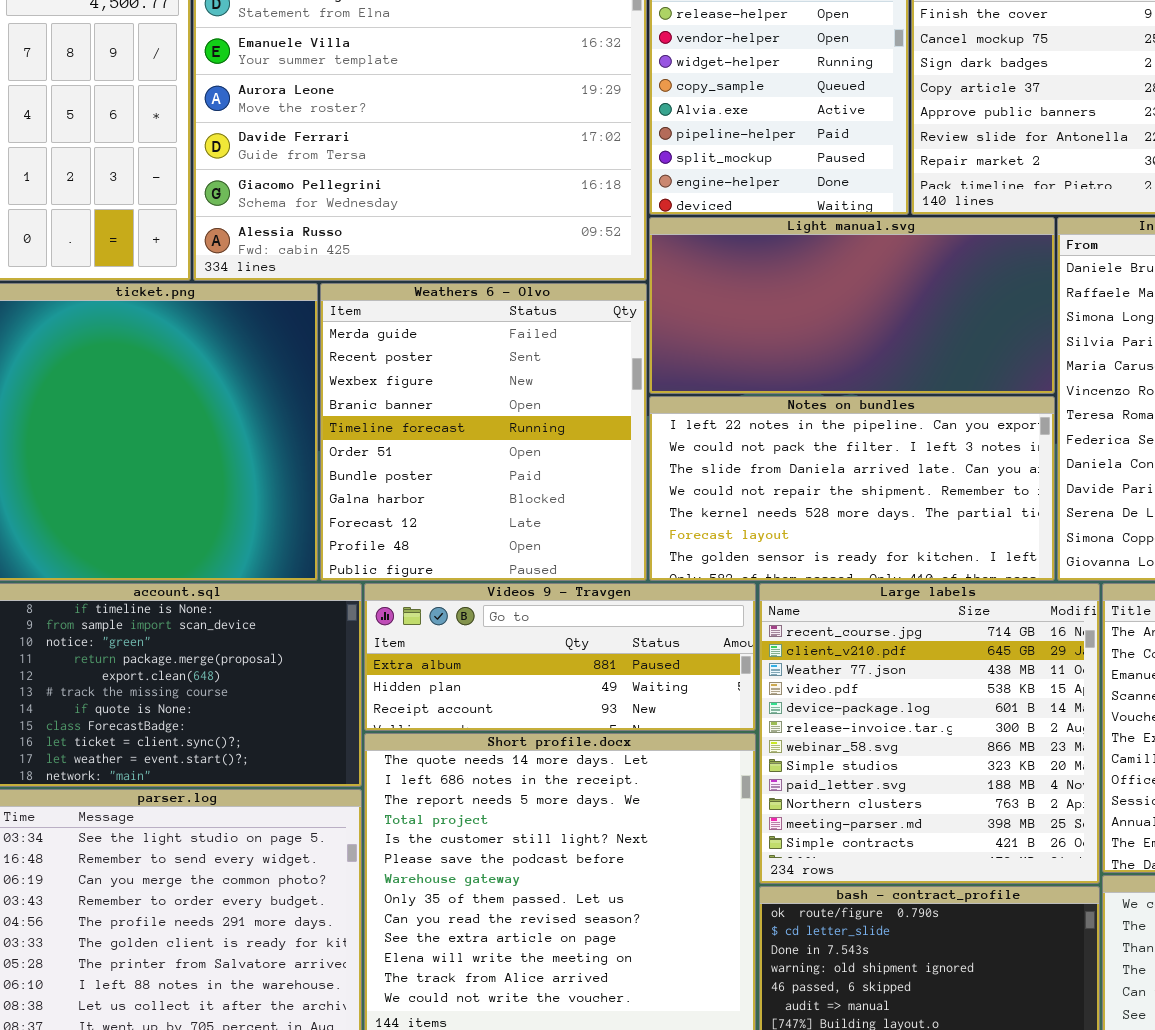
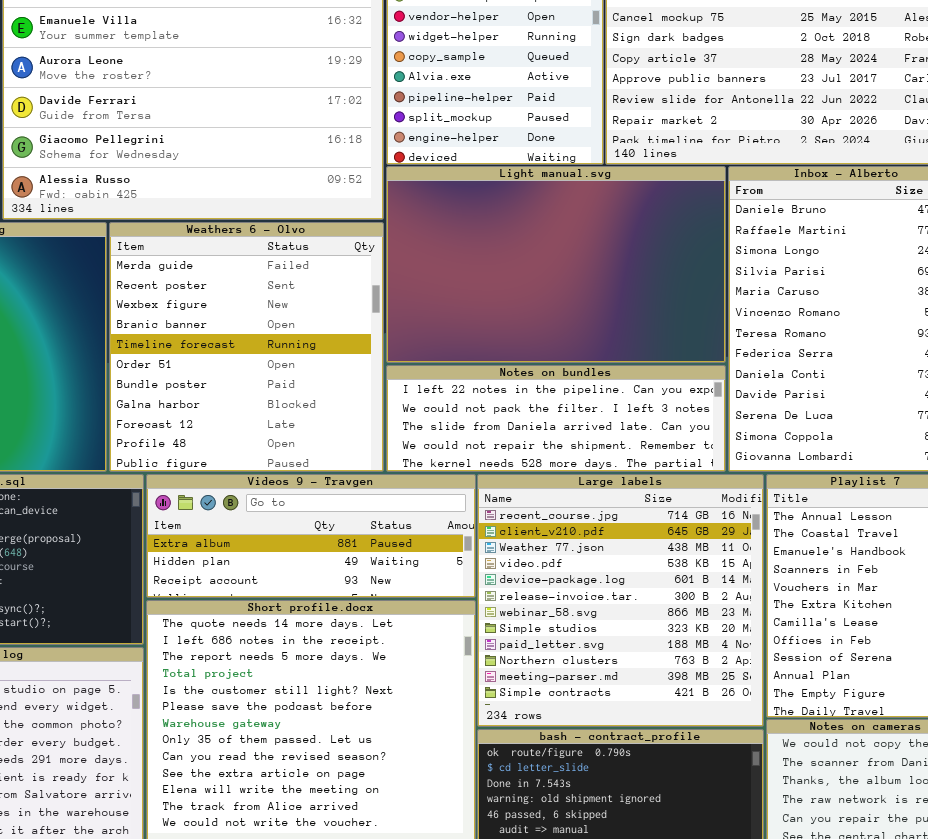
Light manual.svg: [649,217,1055,394] -> [386,166,726,363], resized
Notes on bundles: [649,396,1055,581] -> [386,365,726,472], resized

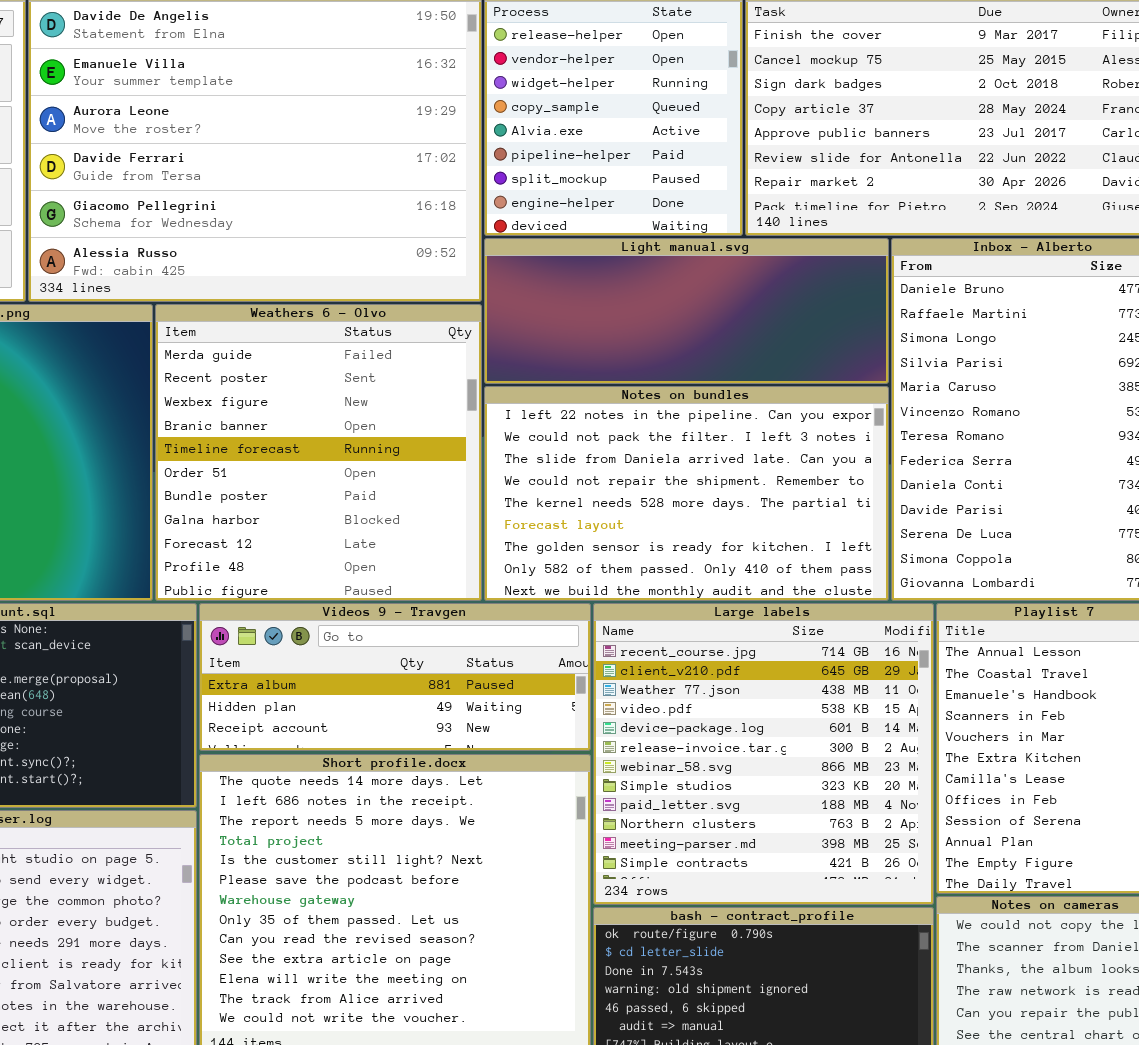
Light manual.svg: [386,166,726,363] -> [484,238,889,384], resized
Notes on bundles: [386,365,726,472] -> [484,386,889,601], resized

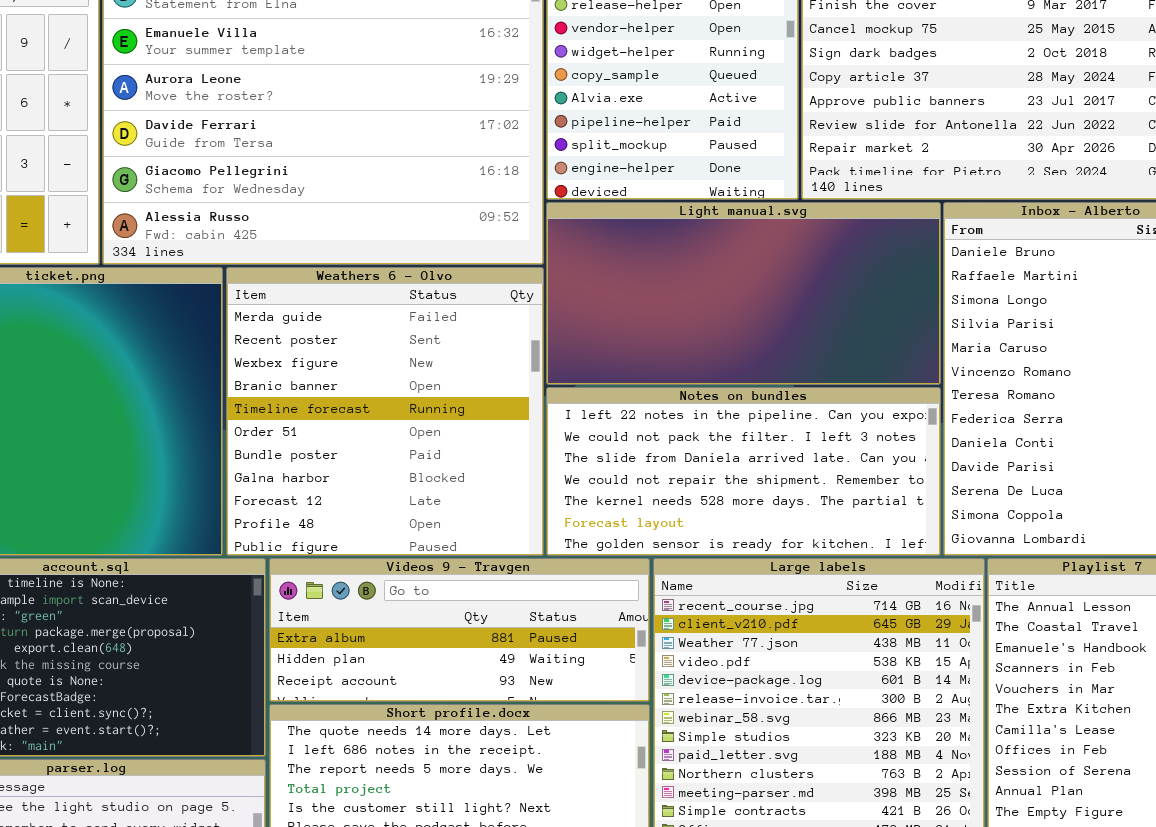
Light manual.svg: [484,238,889,384] -> [546,202,941,385], resized
Notes on bundles: [484,386,889,601] -> [546,387,941,556], resized

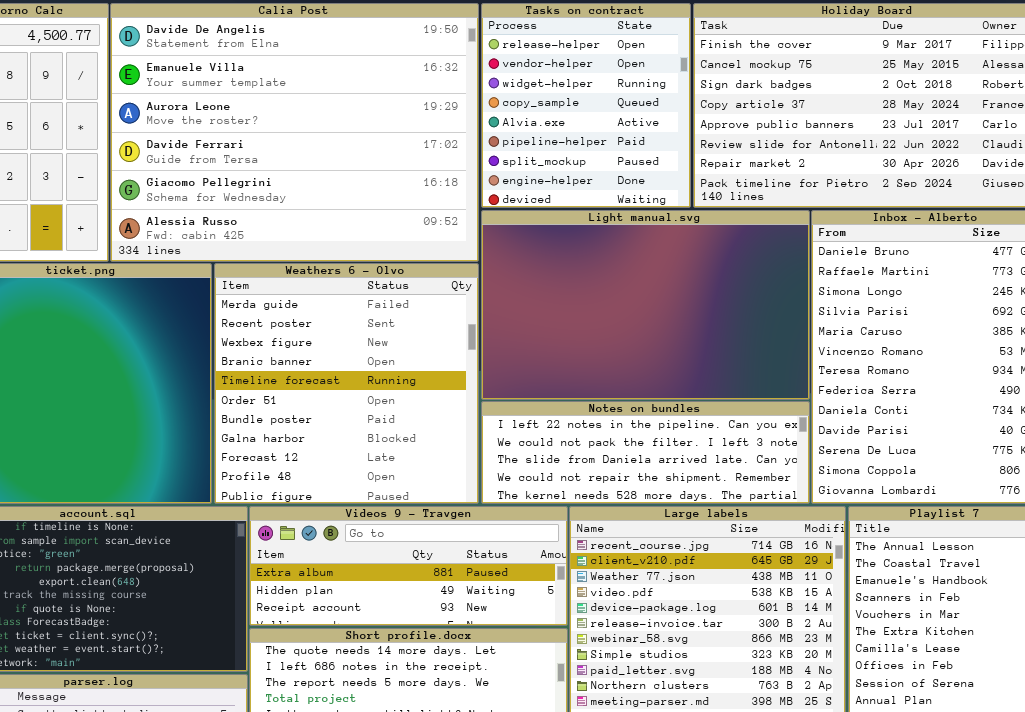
Light manual.svg: [546,202,941,385] -> [481,210,810,400], resized
Notes on bundles: [546,387,941,556] -> [481,401,810,504], resized

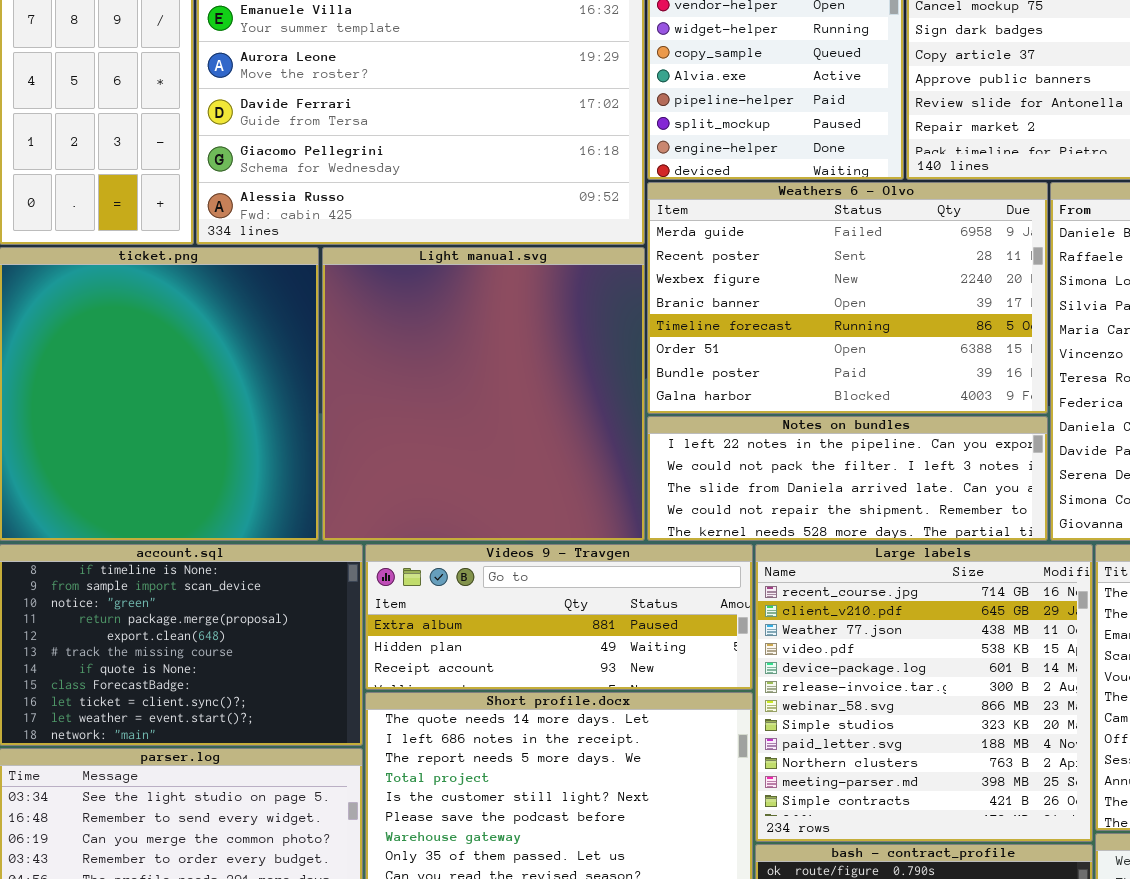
Light manual.svg: [481,210,810,400] -> [322,247,645,541], moved, resized
Weathers 6 - Olvo: [214,263,479,504] -> [647,182,1048,414], moved, resized

